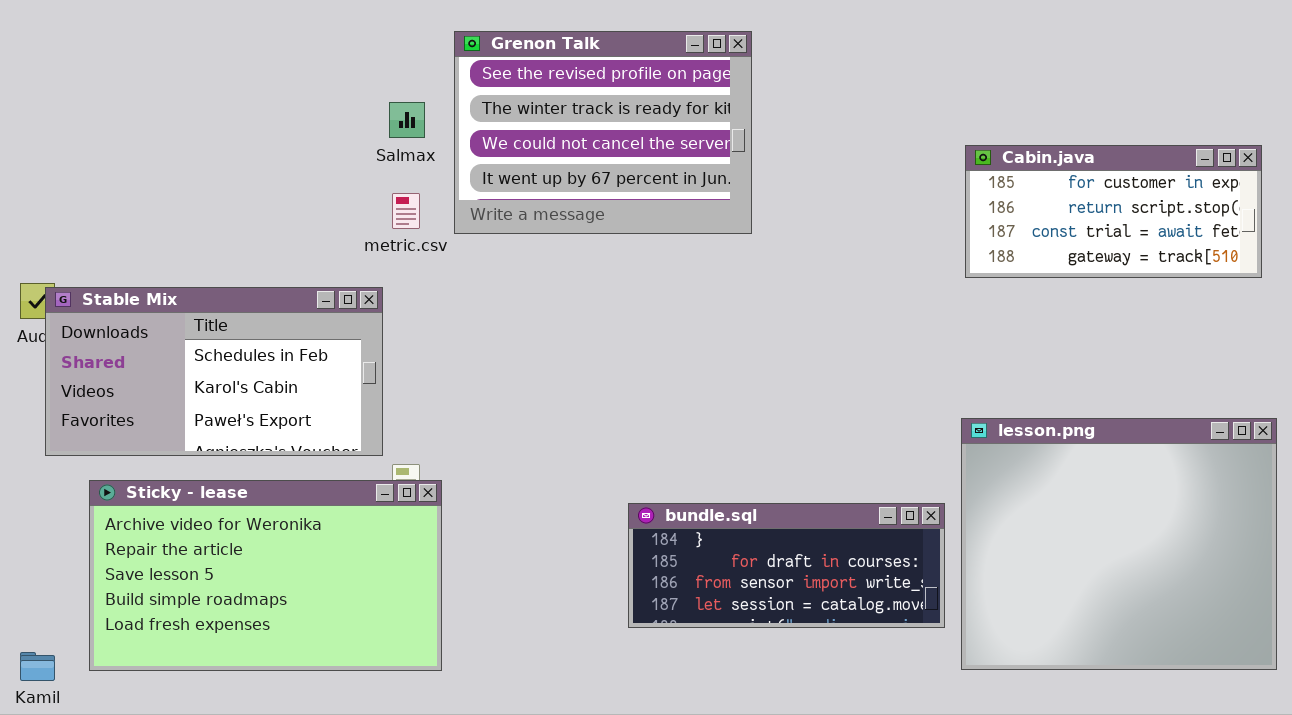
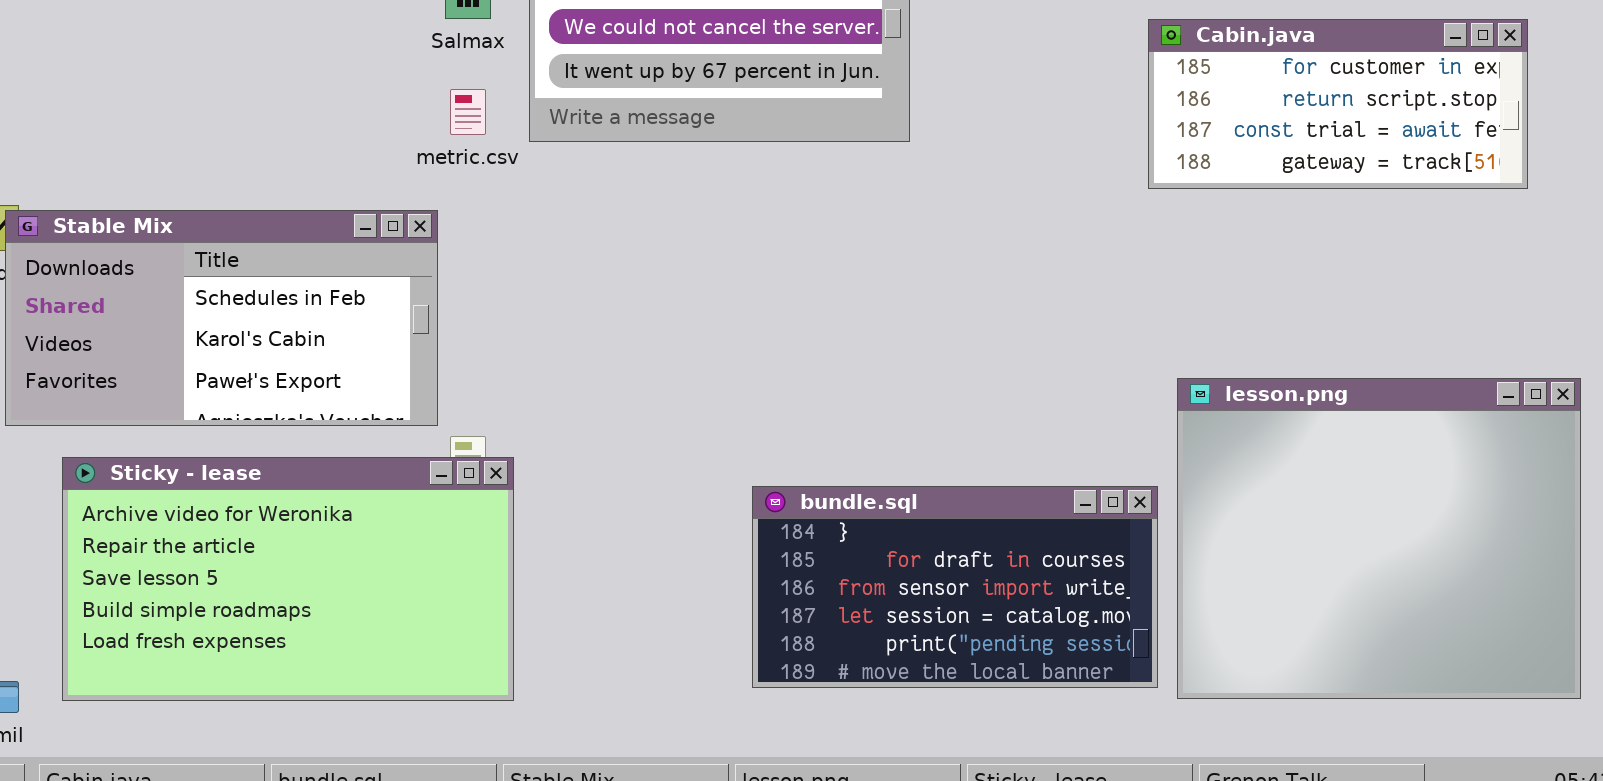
Cabin.java: [965,145,1262,278] -> [1148,19,1528,189], moved
bundle.sql: [628,503,945,628] -> [752,486,1158,688], resized

